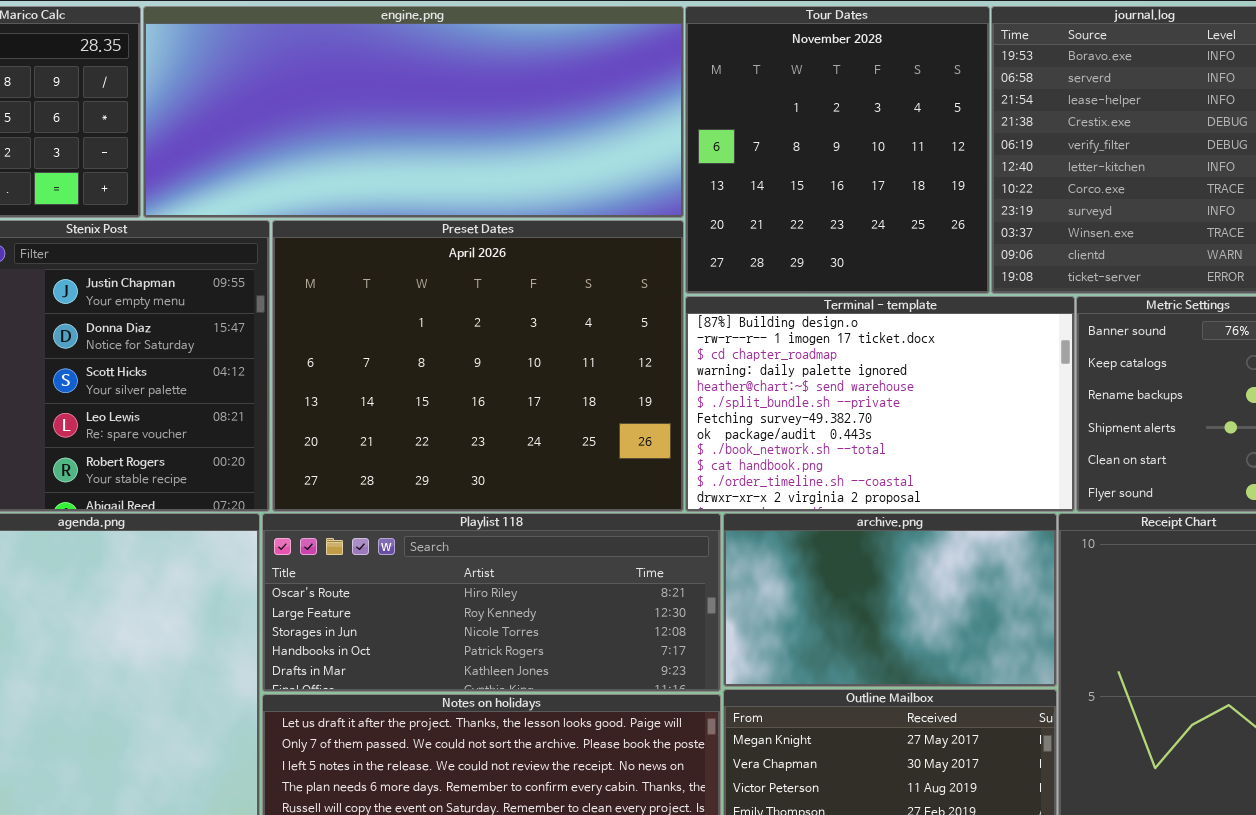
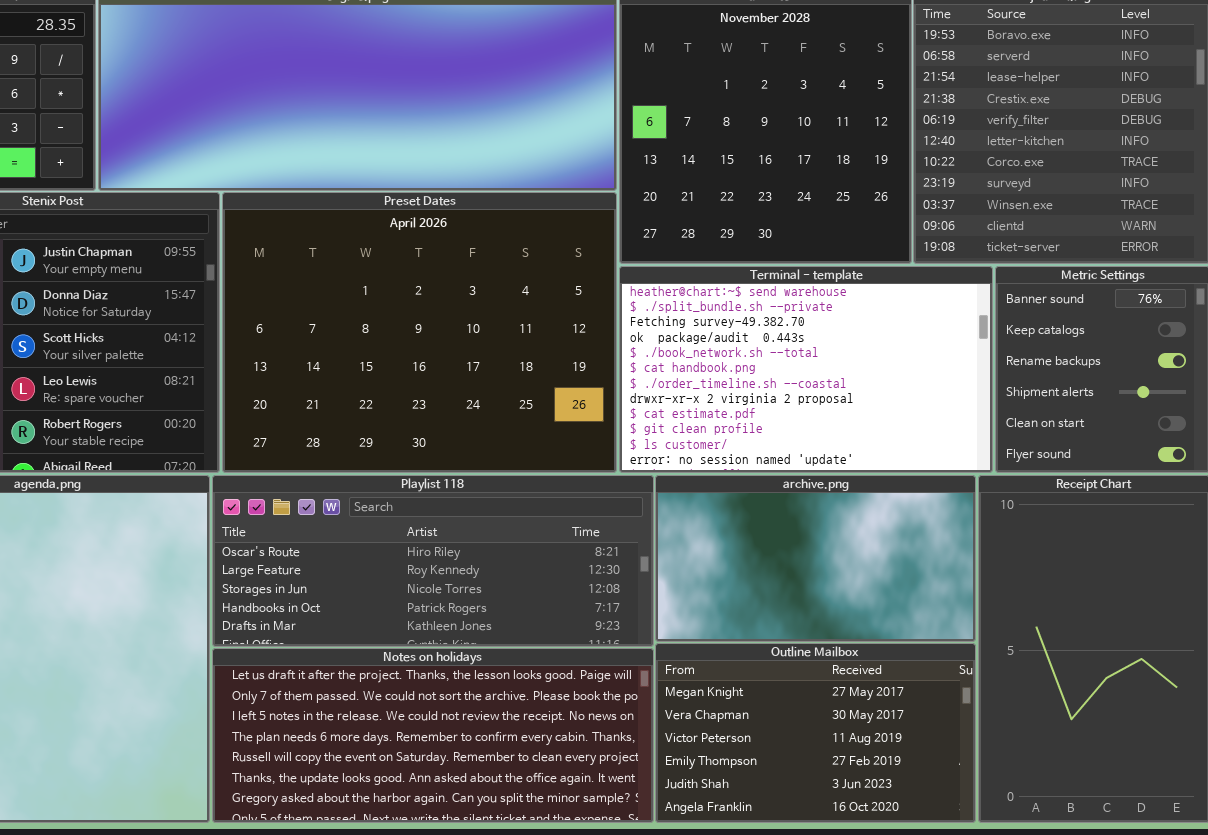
Terminal - template: [685,296,1075,512] -> [619,266,993,473], scrolled down 4 rows

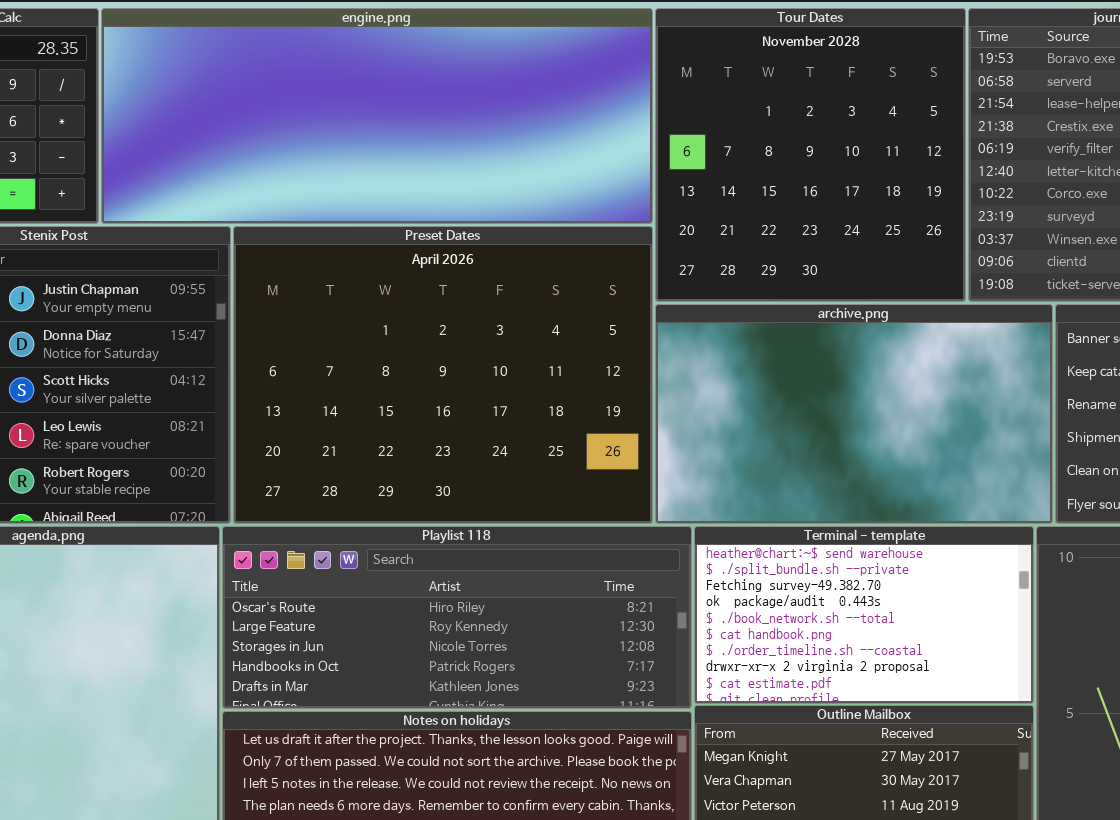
Terminal - template: [619,266,993,473] -> [694,526,1034,704], moved, resized
archive.png: [655,475,976,642] -> [655,304,1053,524], moved, resized

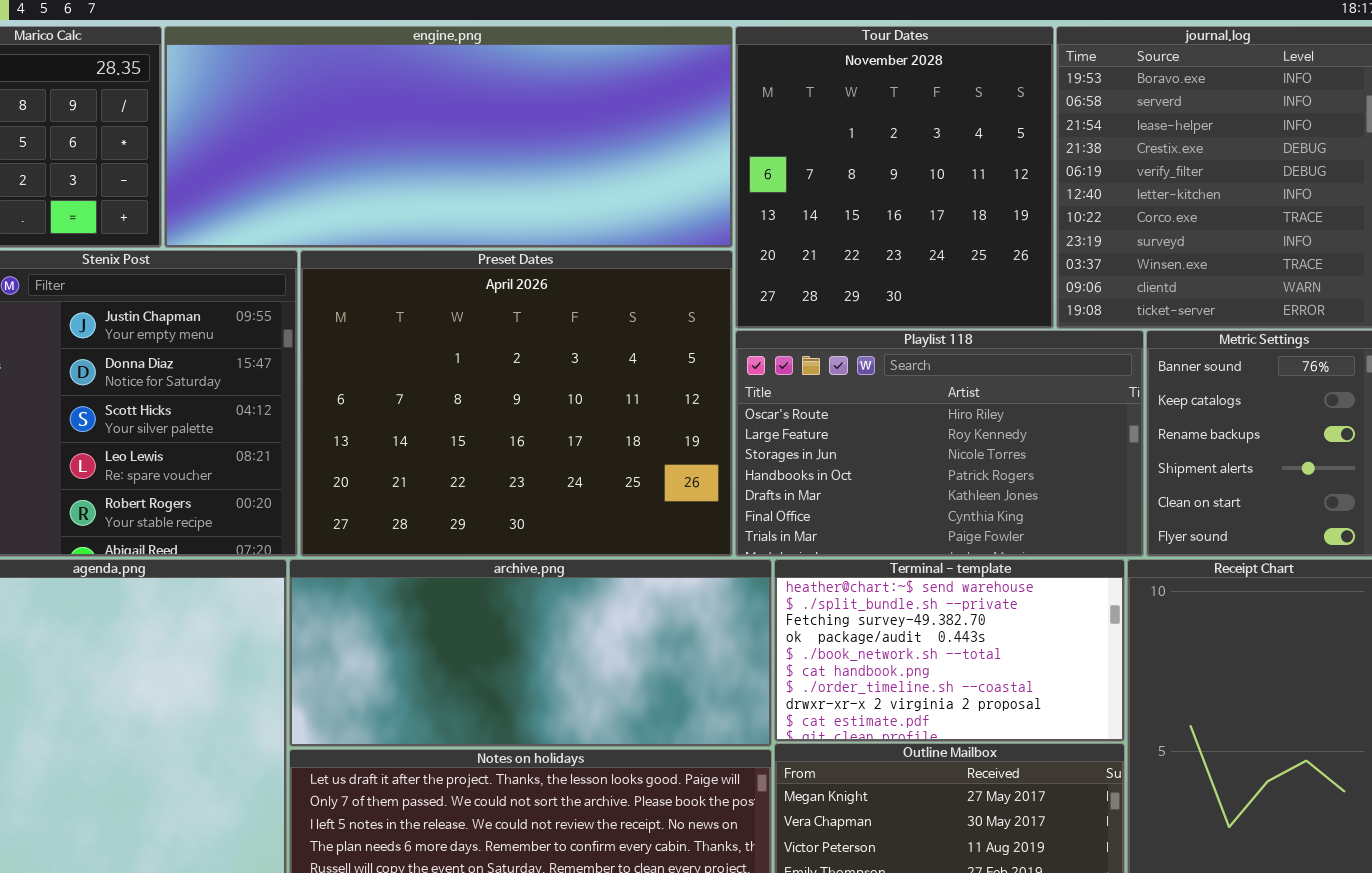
archive.png: [655,304,1053,524] -> [289,559,772,747], moved, resized
Playlist 118: [222,526,692,709] -> [735,330,1144,557], moved, resized

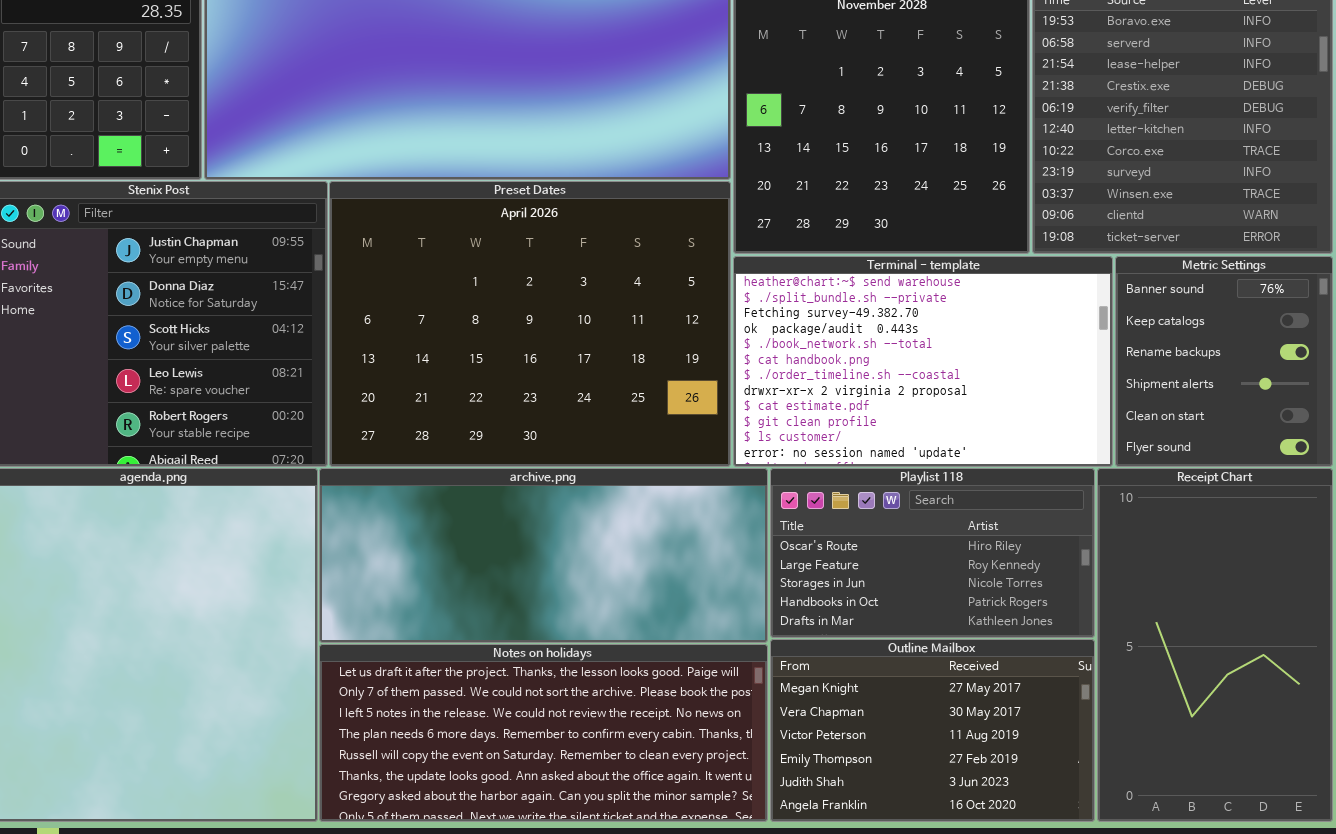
Playlist 118: [735,330,1144,557] -> [770,468,1095,638], moved, resized
Terminal - template: [774,559,1125,742] -> [733,256,1113,467], moved, resized

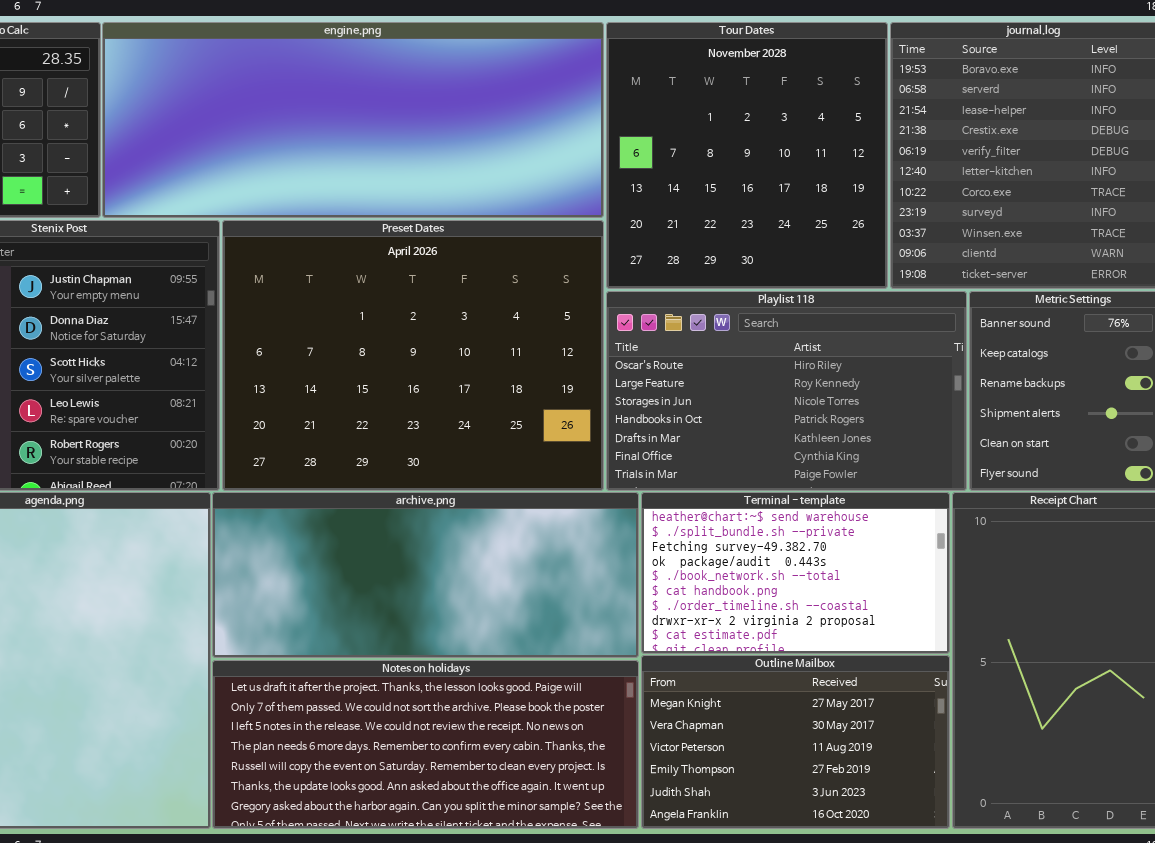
Terminal - template: [733,256,1113,467] -> [641,492,950,654], moved, resized
Playlist 118: [770,468,1095,638] -> [606,291,967,491], moved, resized

